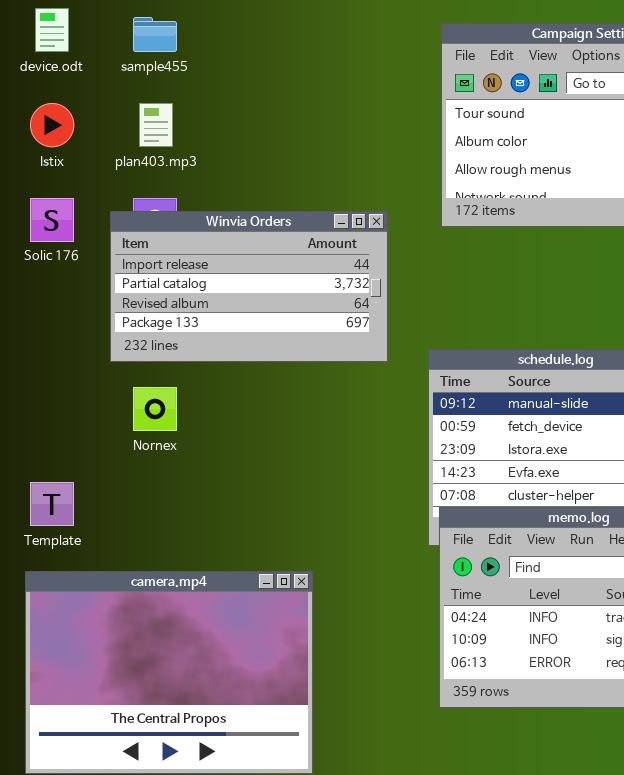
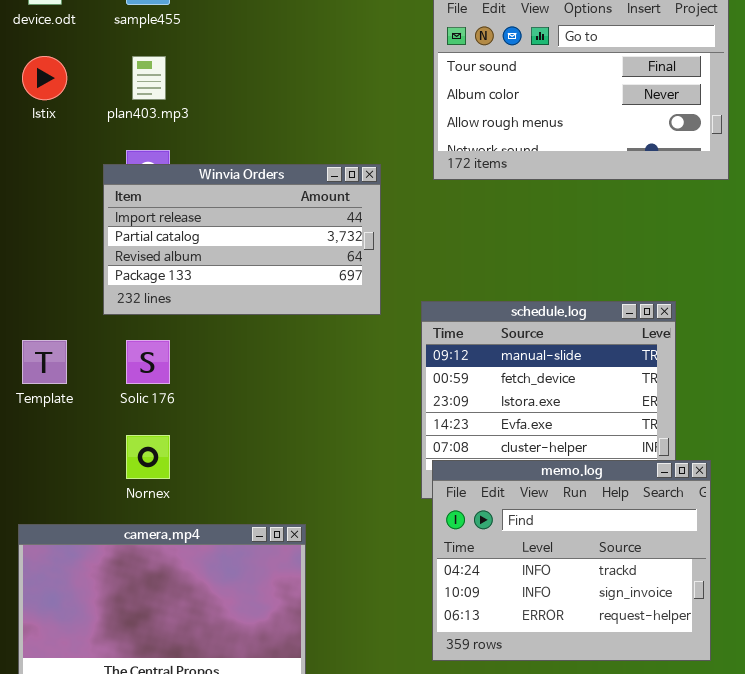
Solic 176: [30,198,74,242] -> [126,340,170,384], moved
Nornex: [133,387,177,431] -> [126,435,170,479], moved
Template: [30,482,74,526] -> [22,340,67,384], moved

